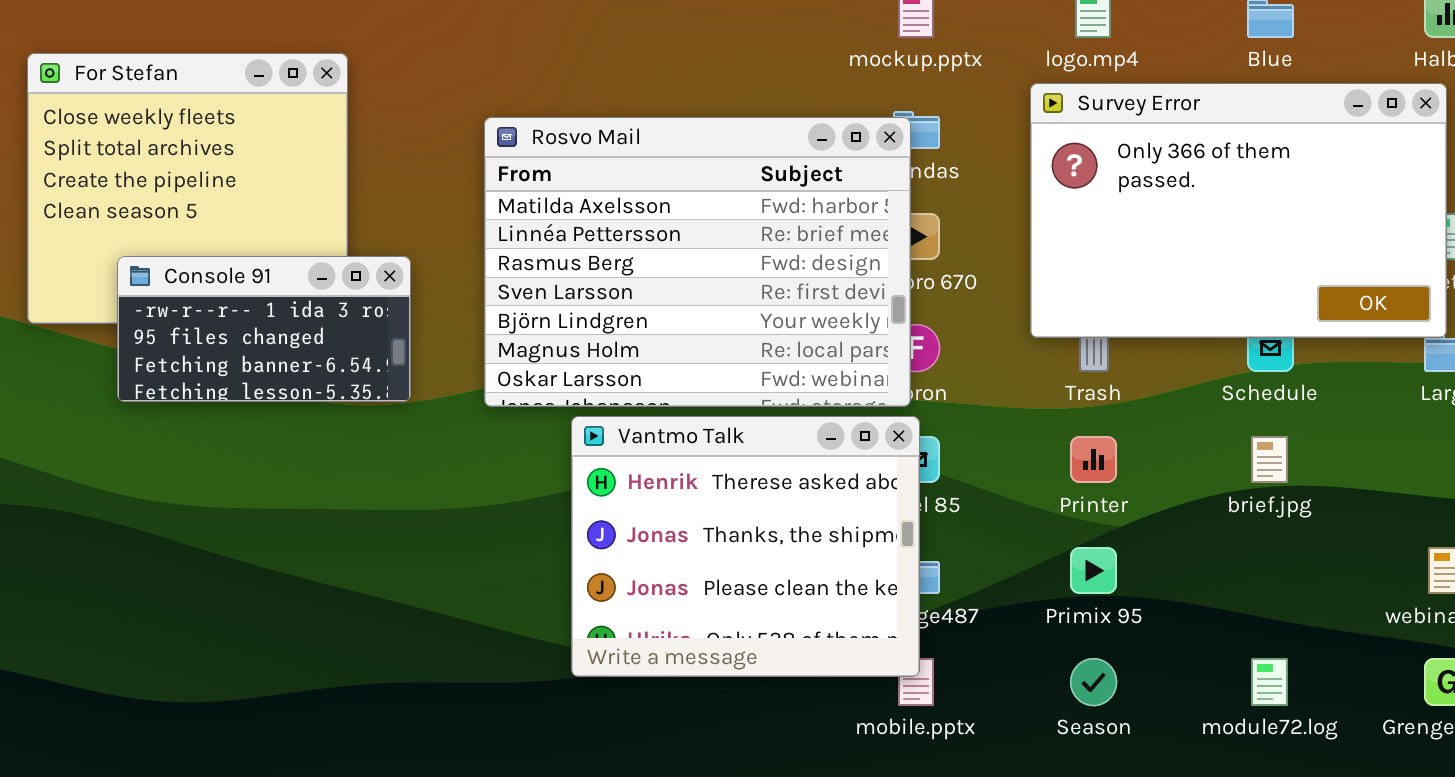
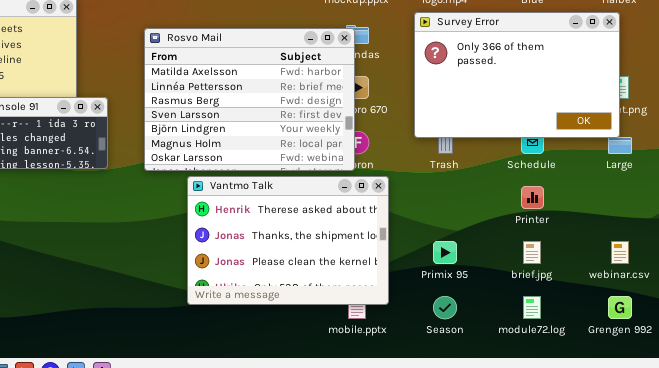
Vantmo Talk: [571,416,920,677] -> [187,176,389,305], resized
Printer: [1070,436,1117,483] -> [521,186,544,209], moved
brief.jpg: [1251,436,1288,483] -> [523,241,541,264], moved

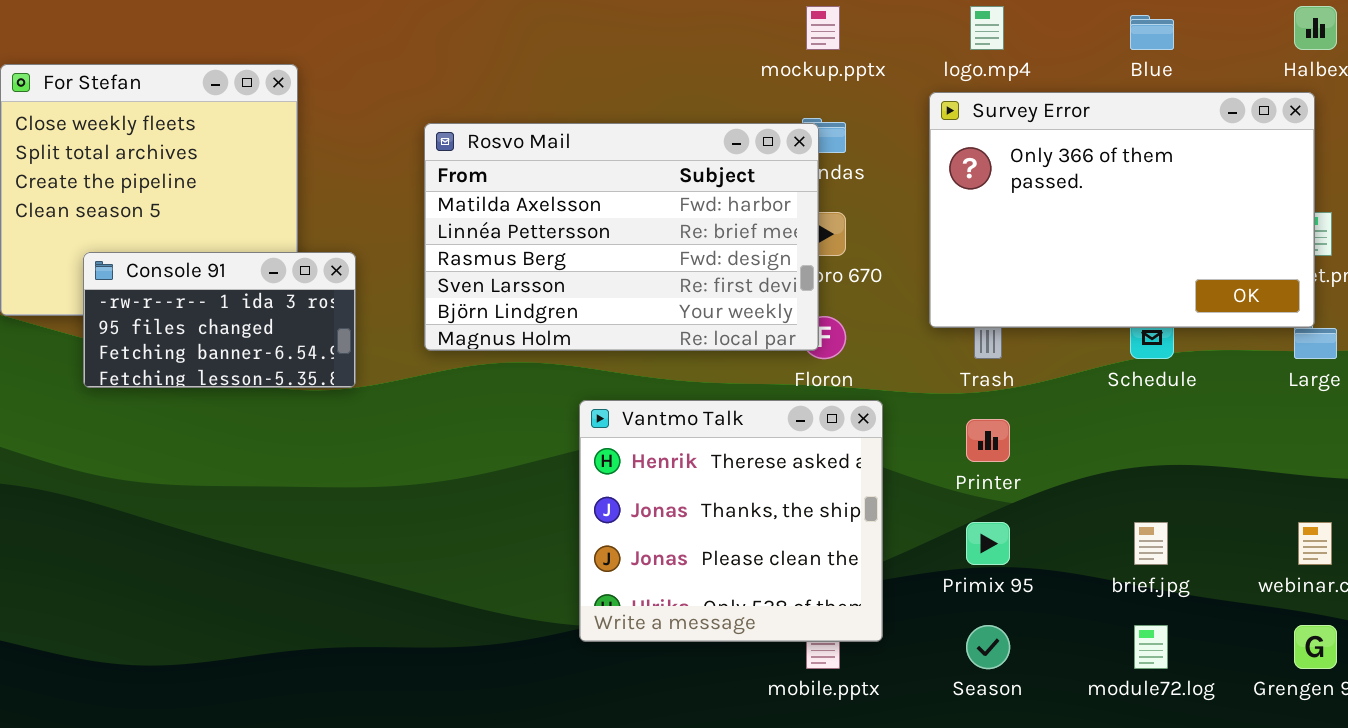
Rosvo Mail: [144,28,355,171] -> [424,123,819,351], resized
Vantmo Talk: [187,176,389,305] -> [579,400,883,642], resized
Printer: [521,186,544,209] -> [966,419,1010,462], moved

